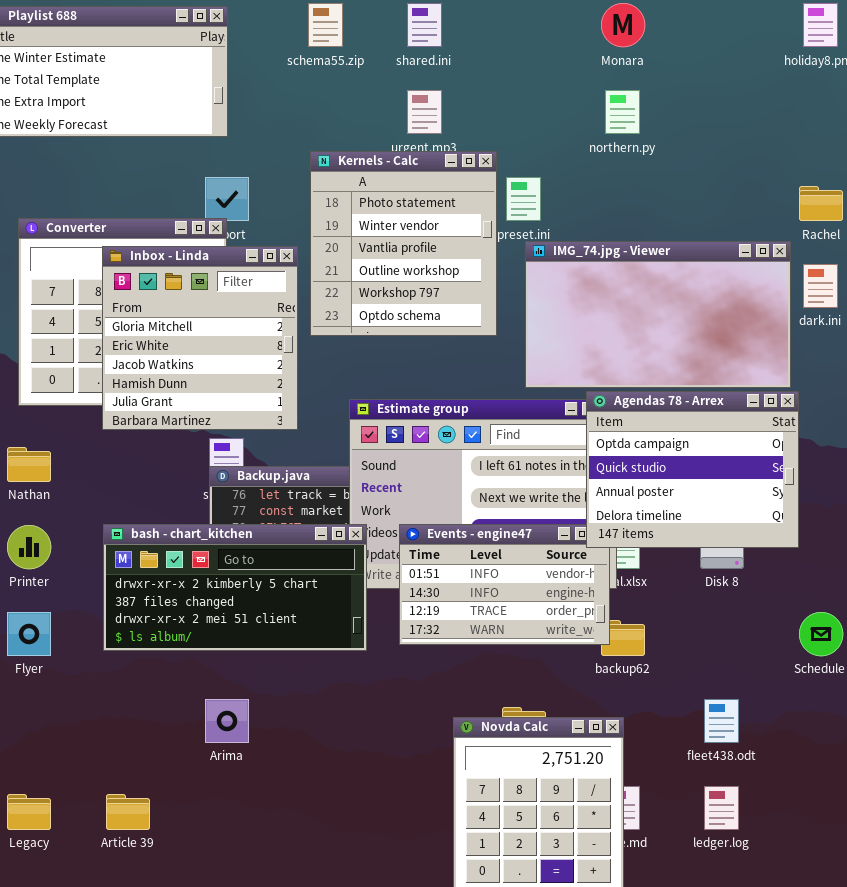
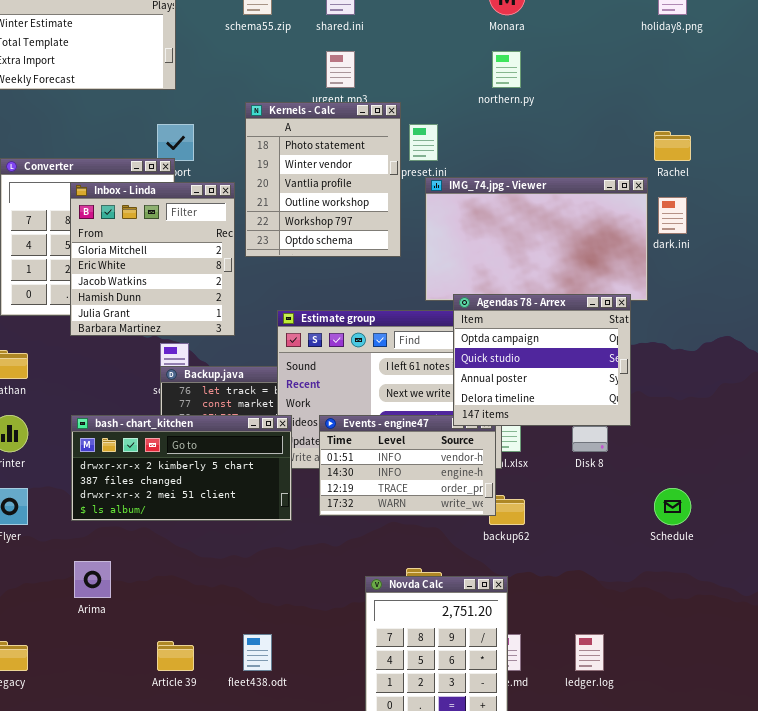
Agendas 78 - Arrex: [586,391,799,548] -> [453,294,631,426], moved
Arima: [205,699,249,743] -> [74,561,111,598], moved
fleet438.odt: [704,699,739,743] -> [243,634,272,671], moved
Article 39: [106,794,150,830] -> [157,641,194,671], moved

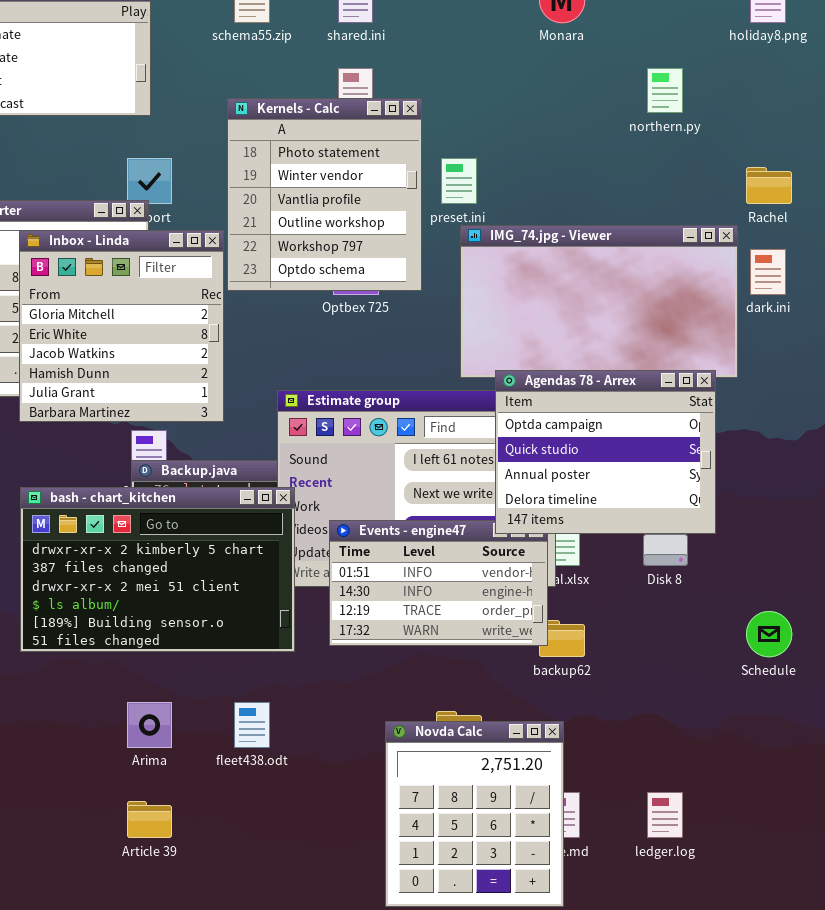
northern.py: [492,51,521,88] -> [647,68,683,113], moved
Kernels - Calc: [245,102,401,257] -> [227,98,422,291], moved
bash - chart_kitchen: [71,415,292,521] -> [20,487,295,652], resized
Arima: [74,561,111,598] -> [127,702,172,748], moved
fleet438.odt: [243,634,272,671] -> [234,702,270,748], moved

